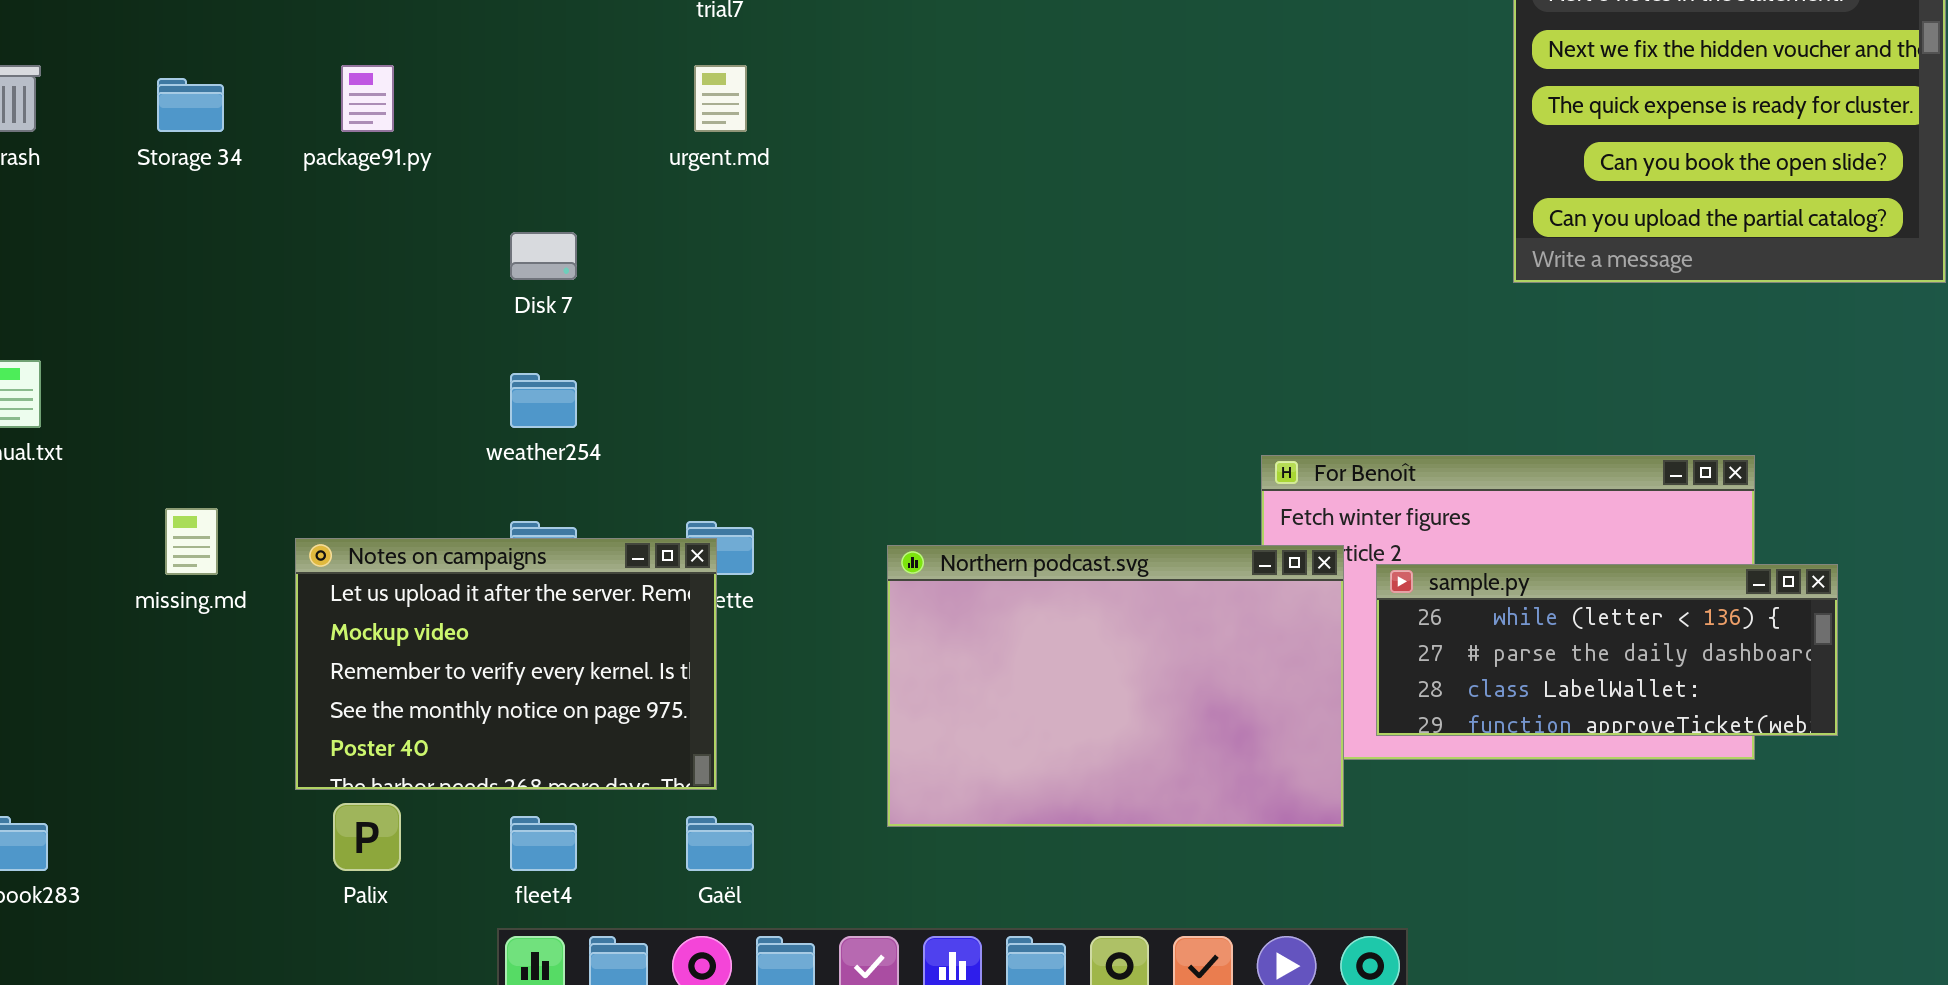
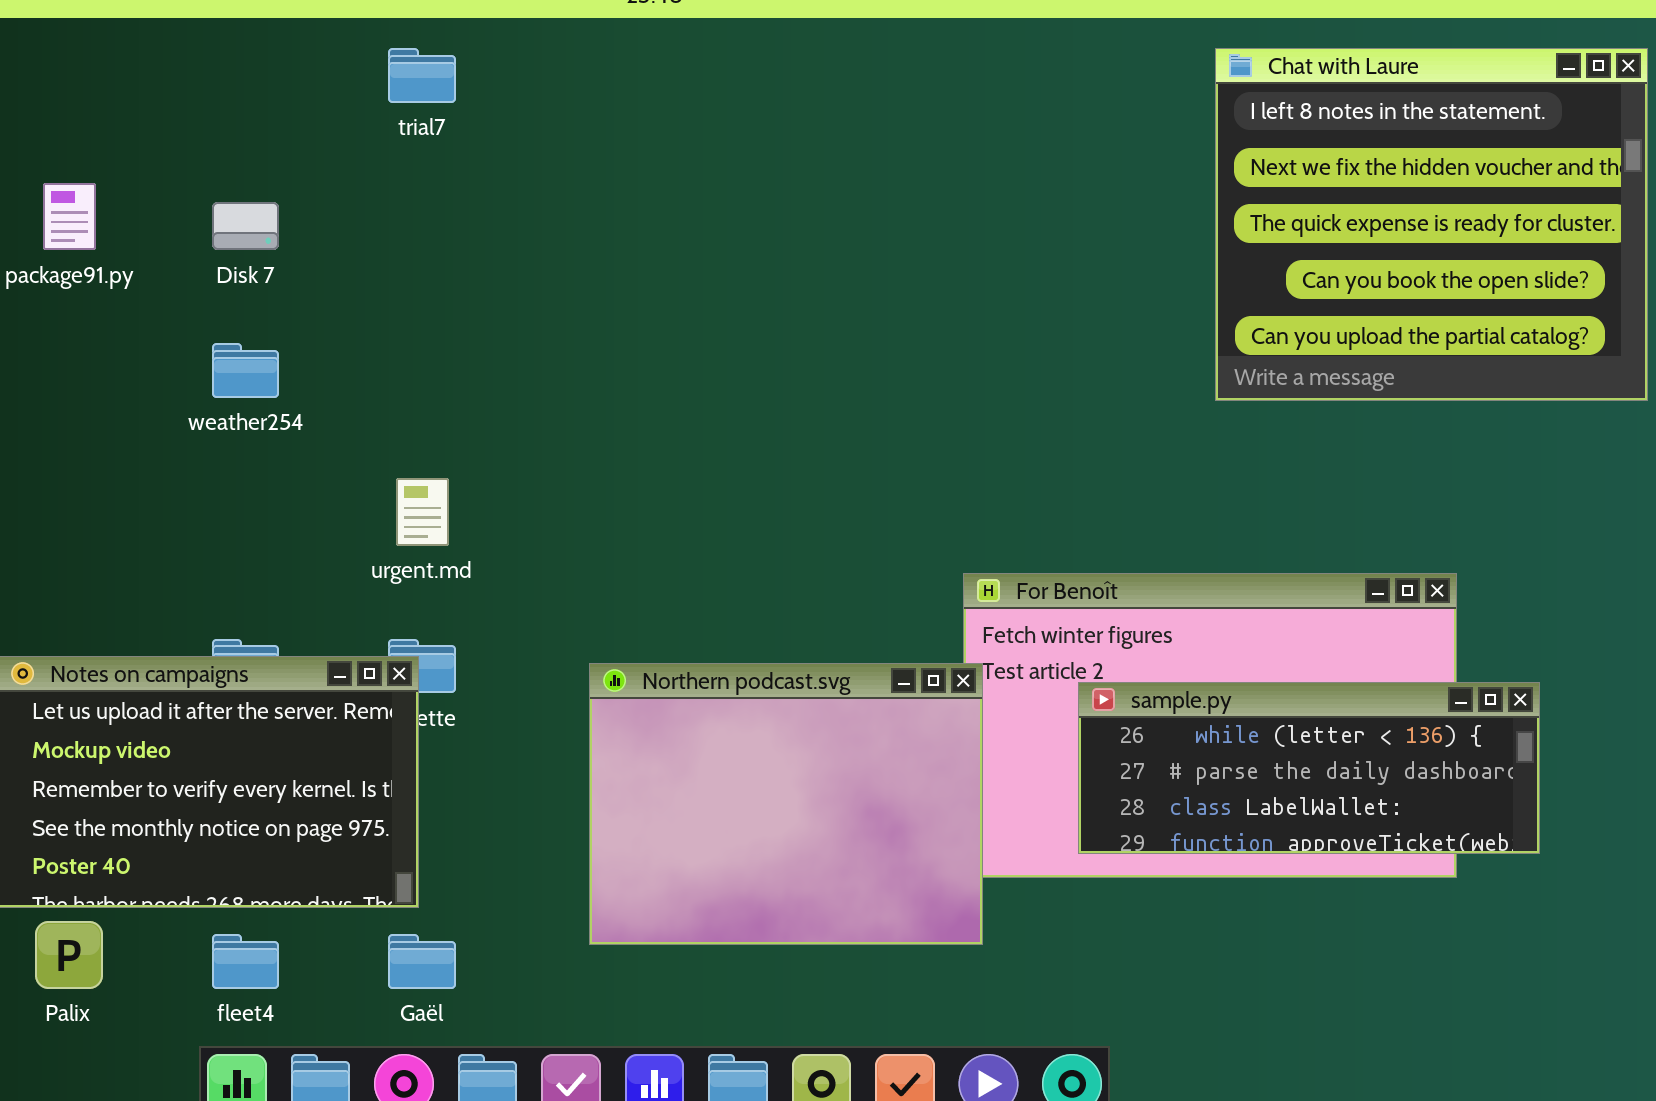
urgent.md: [694,65,747,132] -> [396,478,449,546], moved
Disk 7: [510,232,577,280] -> [212,202,279,250], moved
weather254: [510,373,577,428] -> [212,343,279,398], moved
Northern podcast.svg: [887,545,1344,827] -> [589,663,983,945], resized

